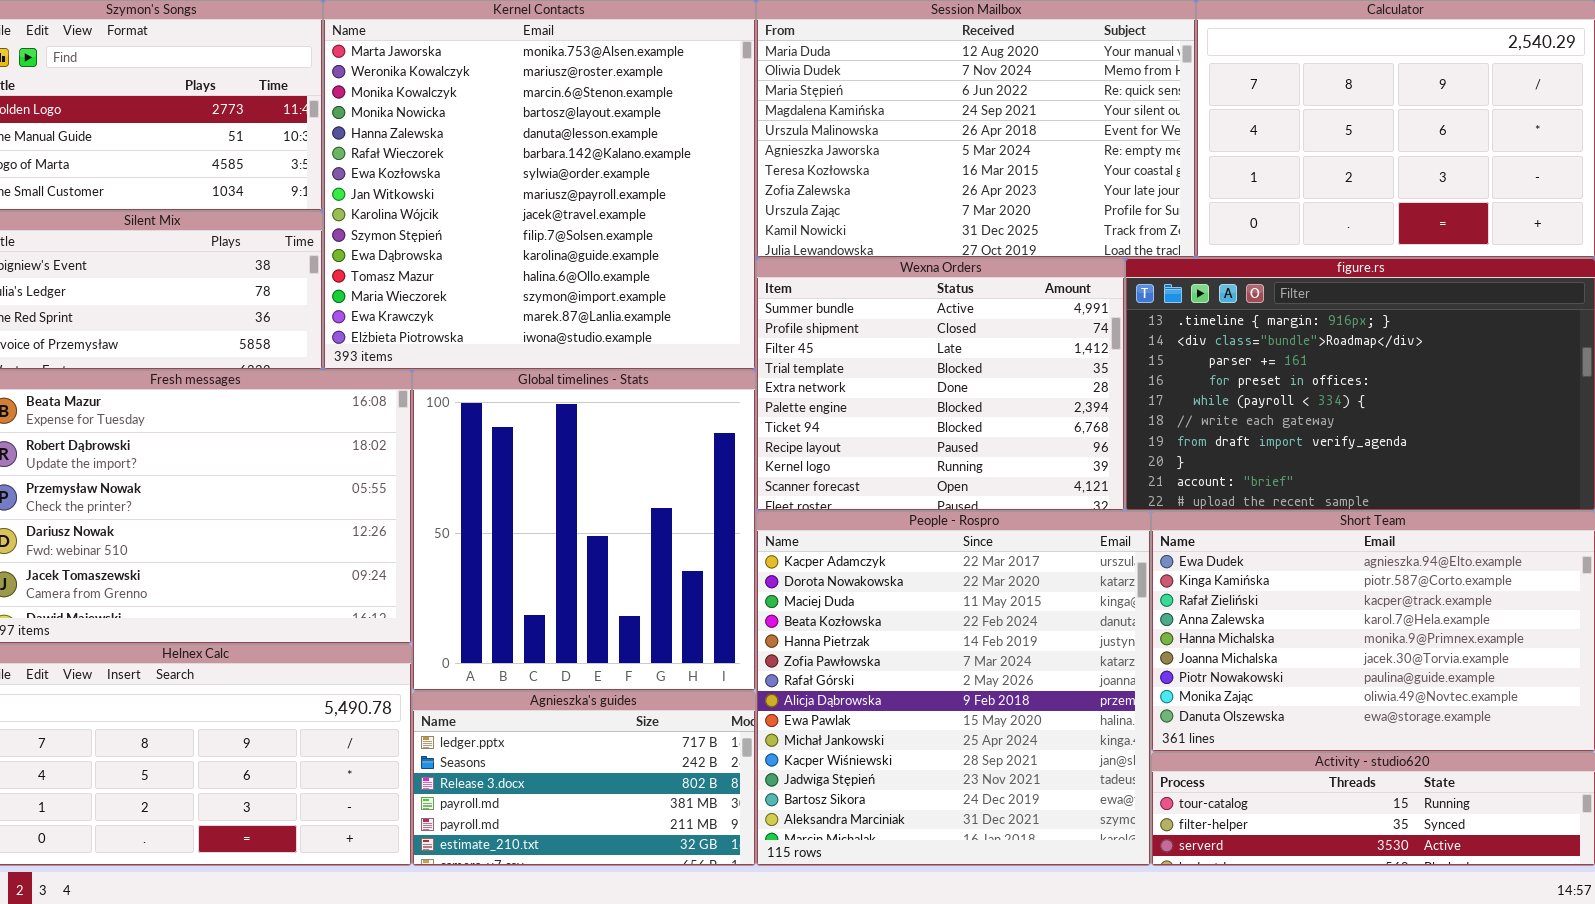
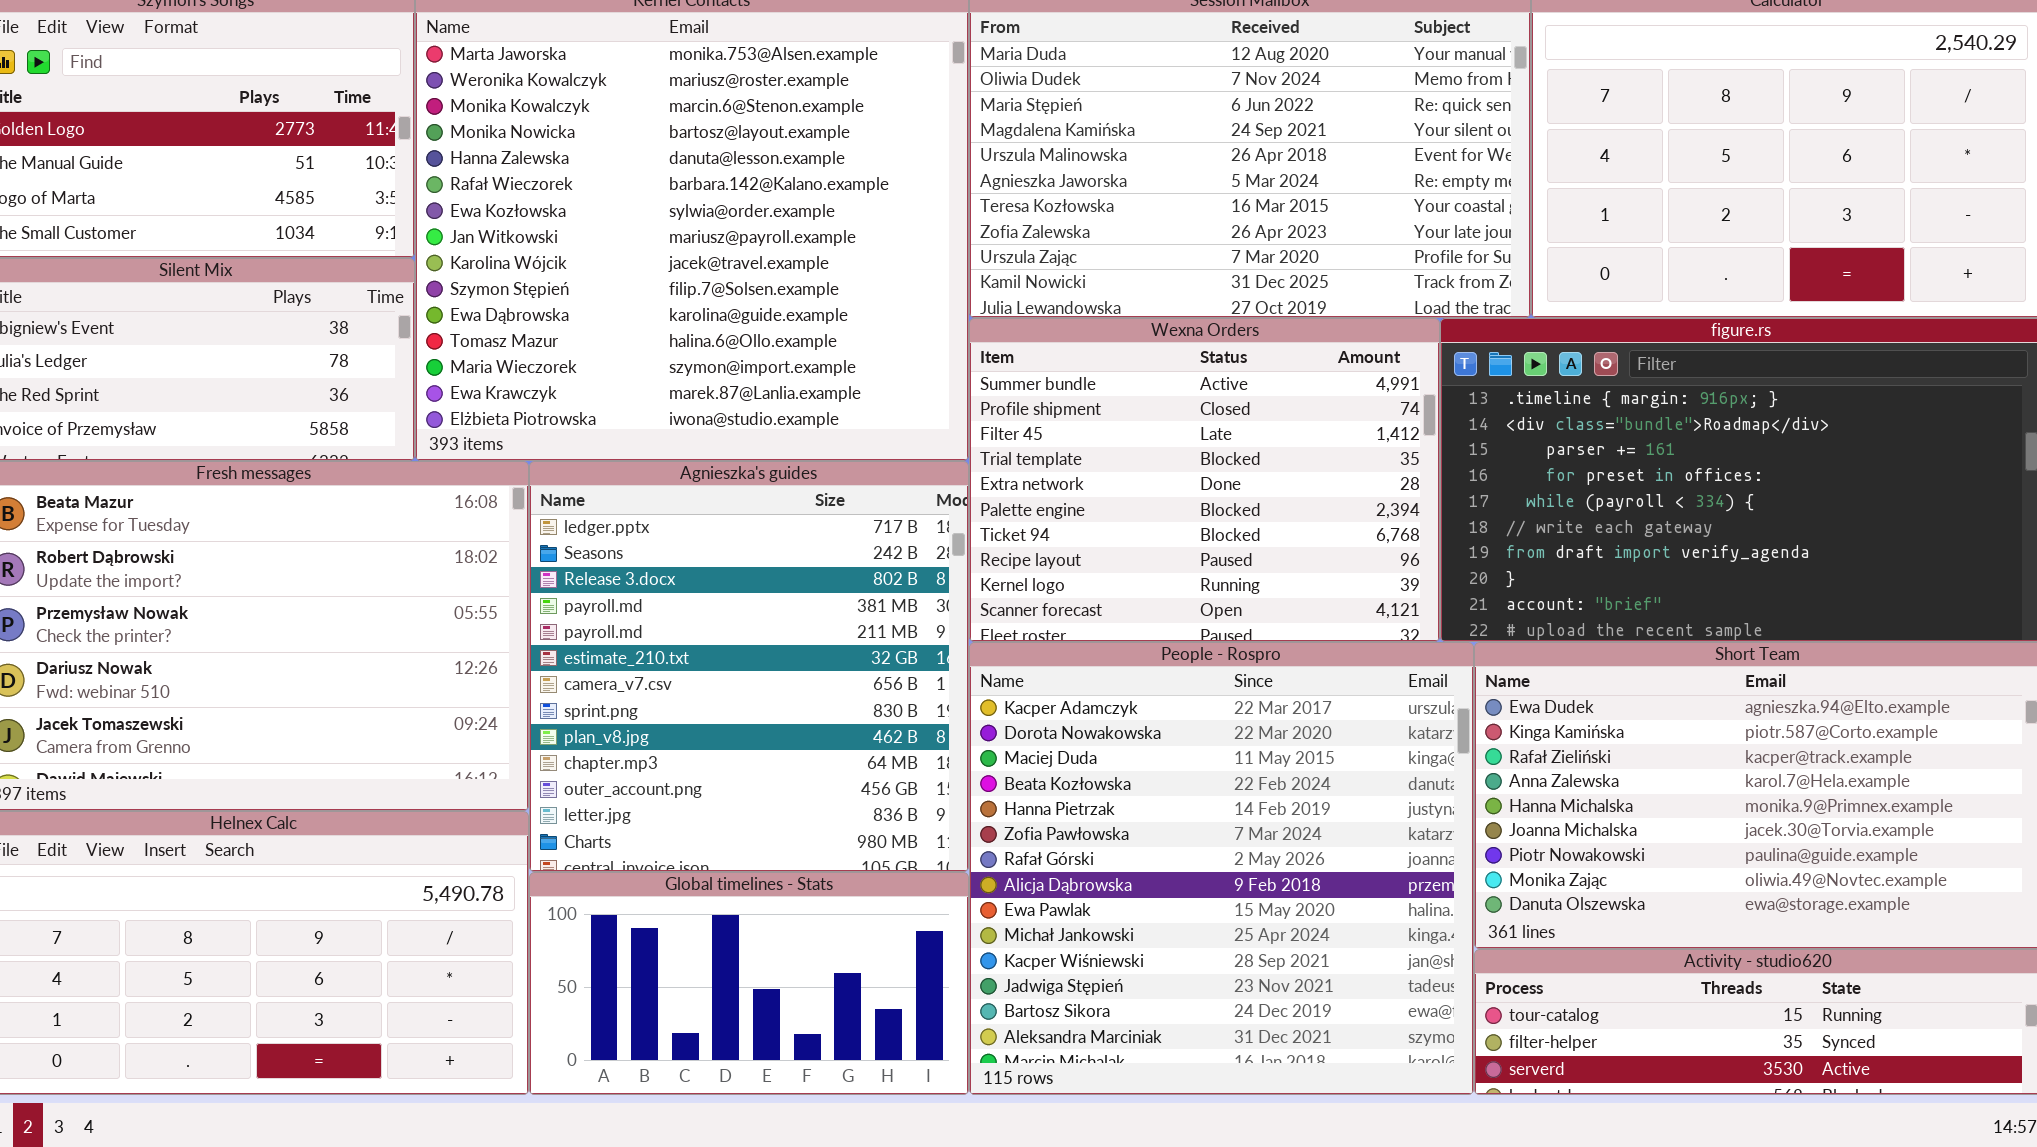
Global timelines - Stats: [412,370,756,691] -> [529,872,969,1095], moved, resized
Agnieszka's guides: [412,691,756,866] -> [529,461,969,872], moved, resized

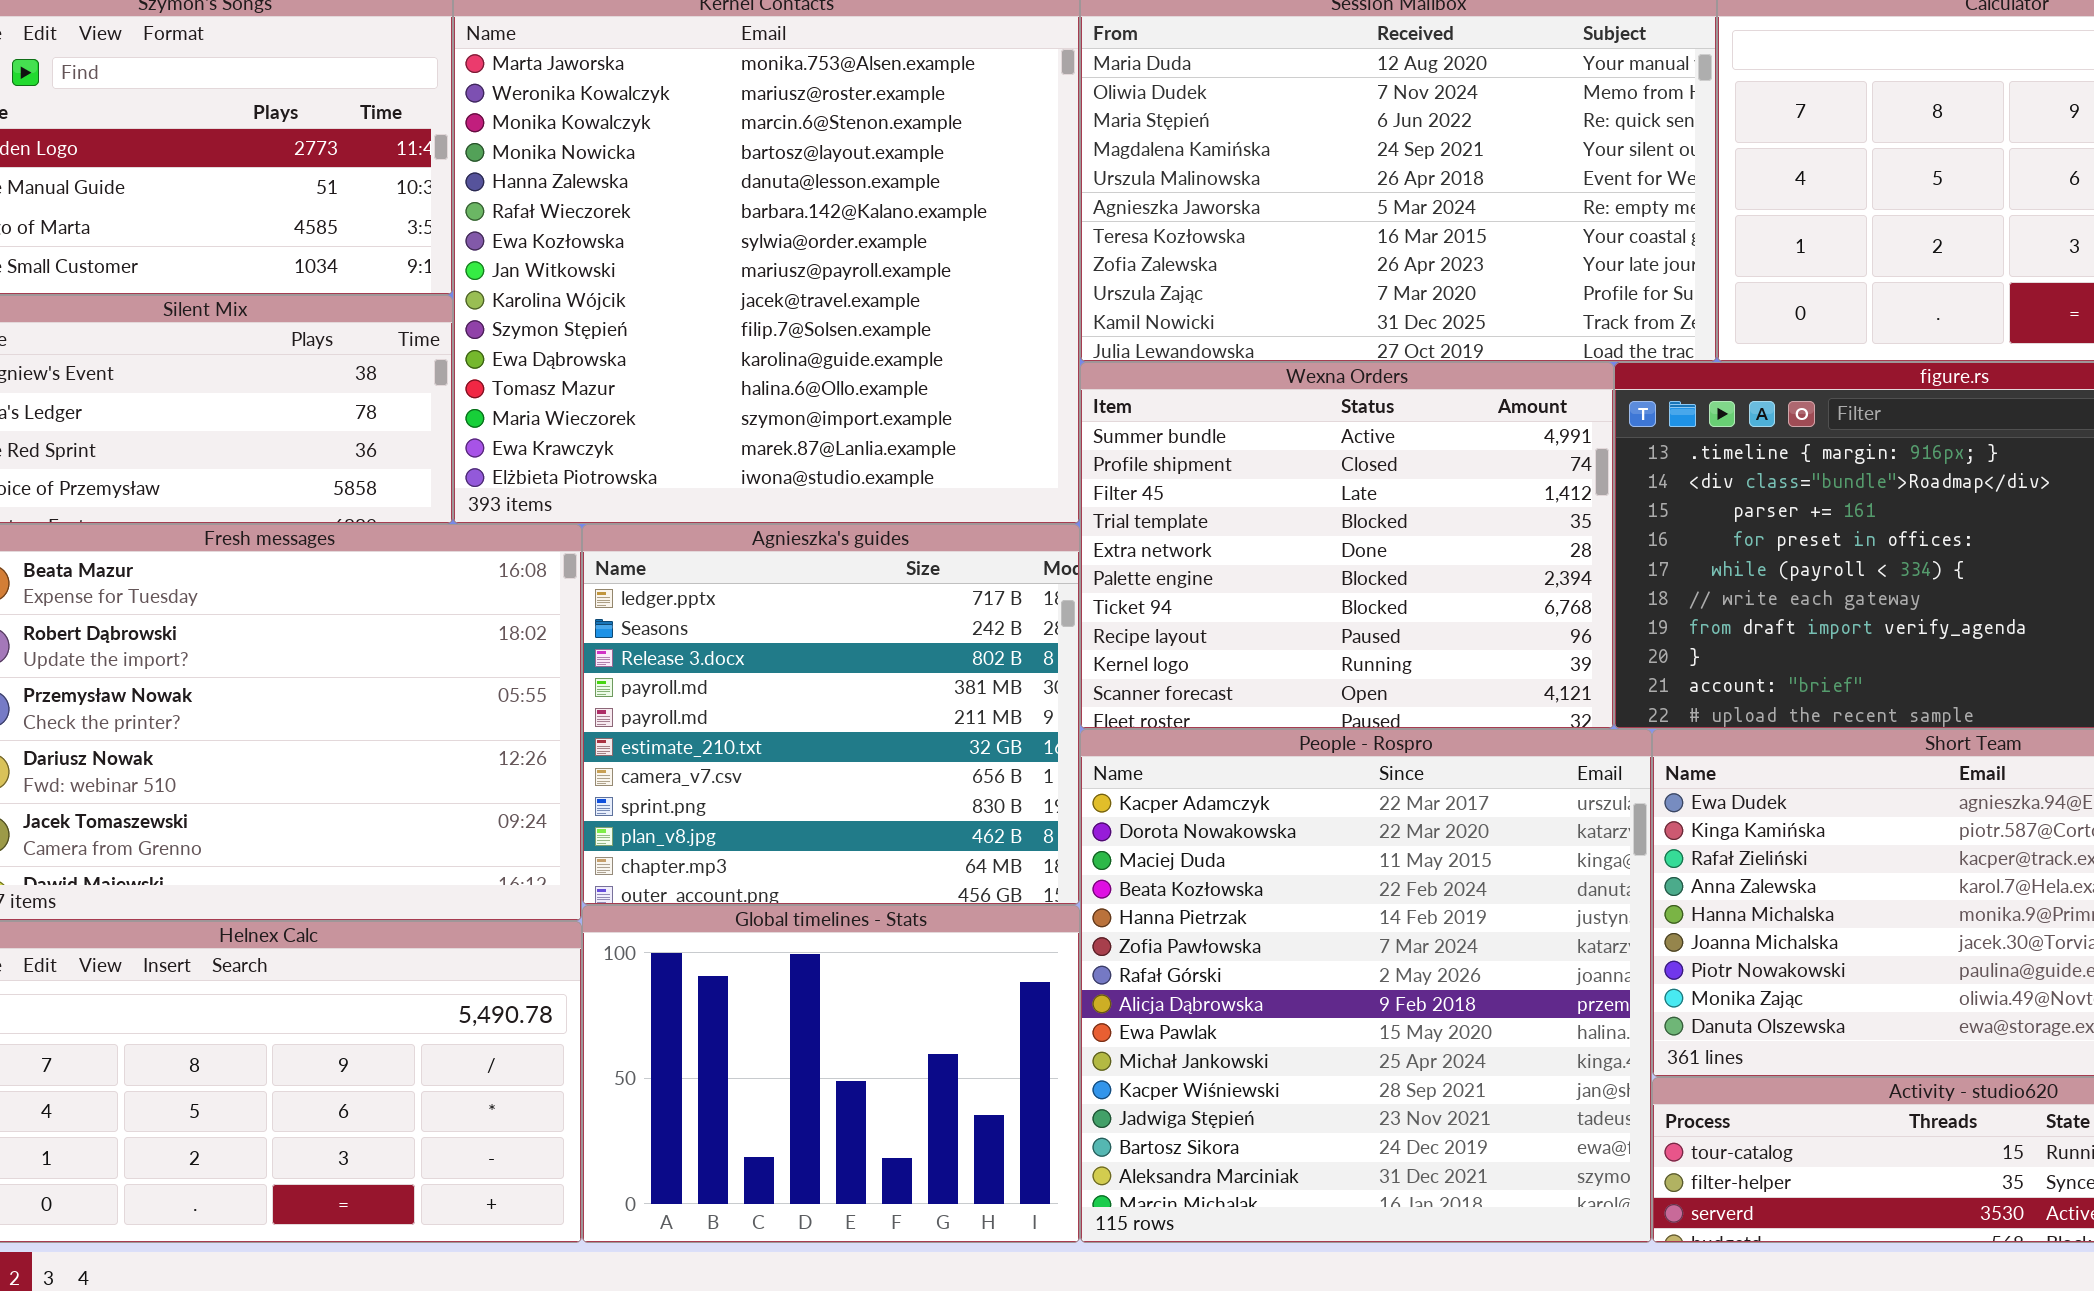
Agnieszka's guides: [529,461,969,872] -> [582,524,1080,905], resized
Global timelines - Stats: [529,872,969,1095] -> [582,905,1080,1243], resized

